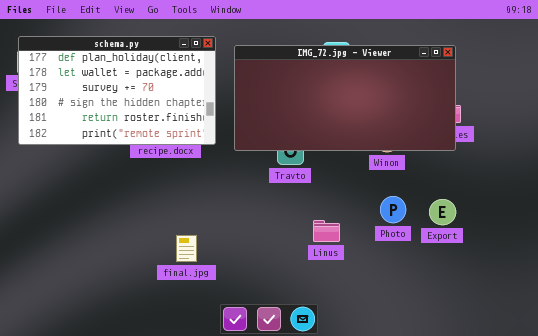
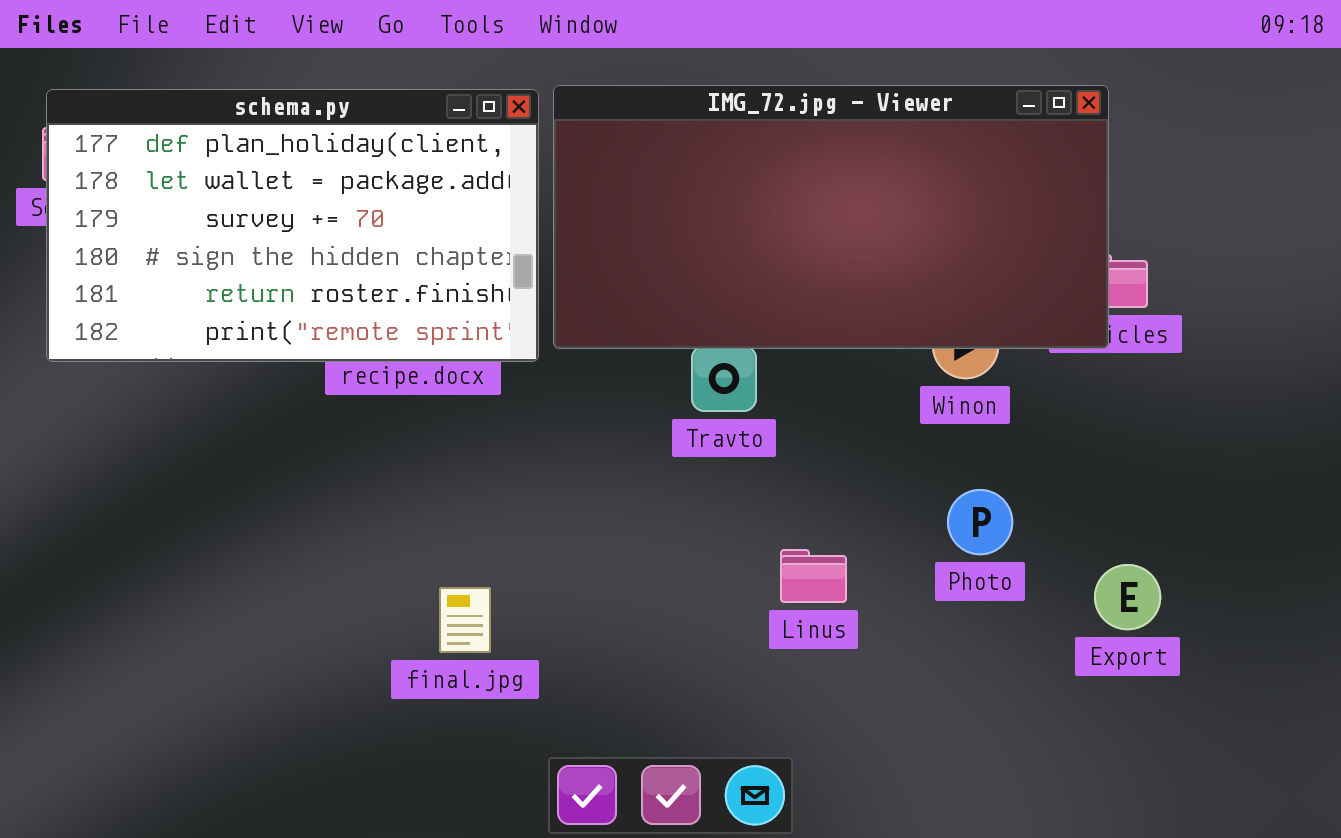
IMG_72.jpg - Viewer: [234,45,456,151] -> [553,85,1109,349], moved
Export: [429,199,456,225] -> [1094,564,1161,630], moved

